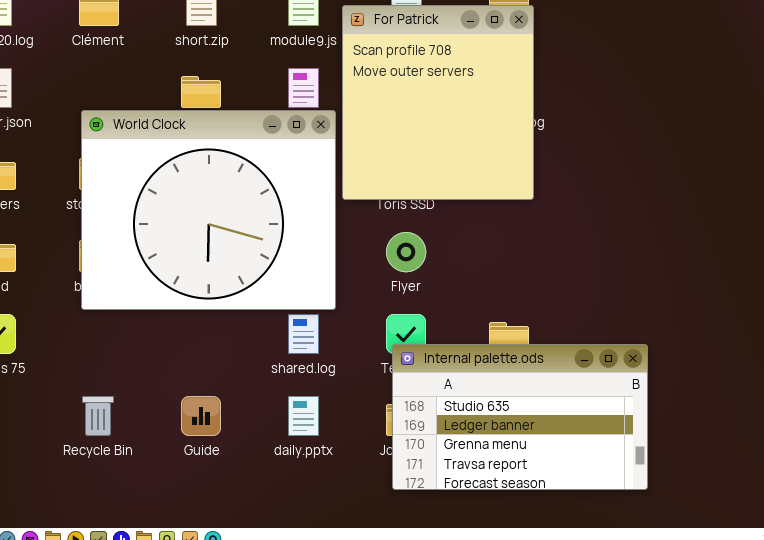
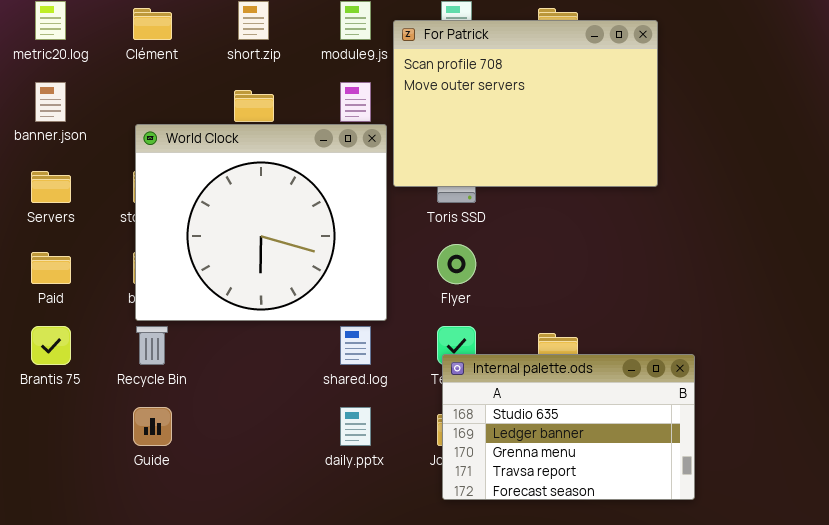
For Patrick: [342,5,534,200] -> [393,20,658,187], resized
Recycle Bin: [82,396,114,436] -> [136,326,168,365], moved
Guide: [181,396,221,436] -> [133,407,172,446], moved

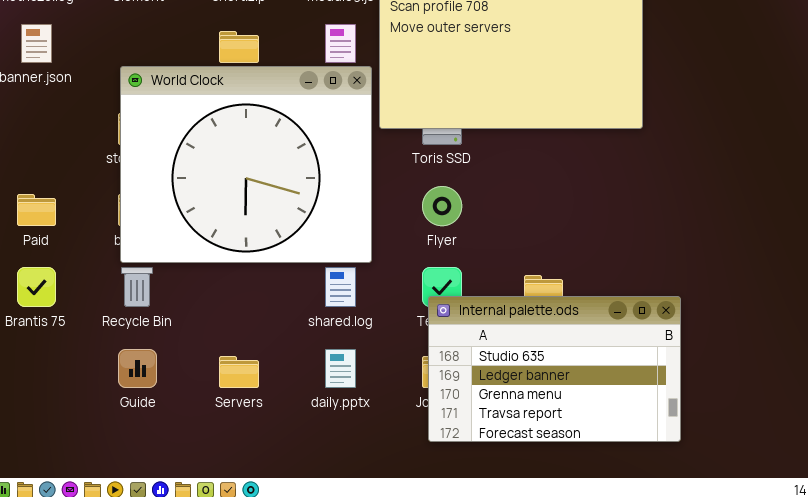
Servers: [31,171,71,203] -> [219,356,259,388], moved

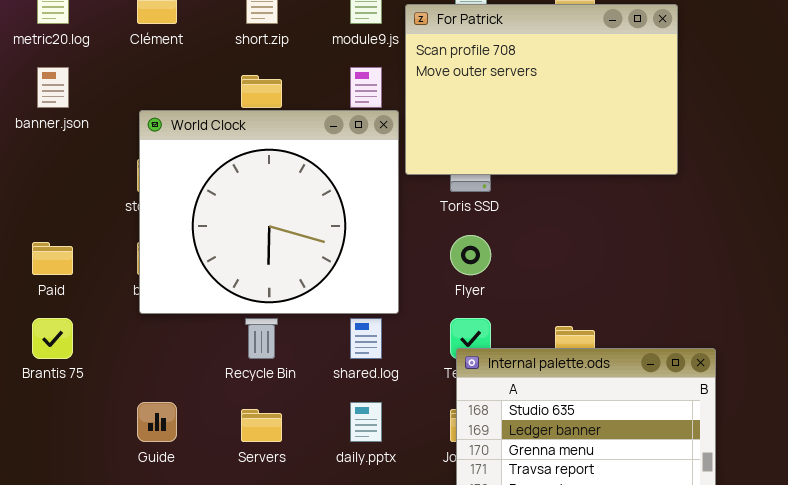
Recycle Bin: [121,267,153,307] -> [245,318,278,359], moved

